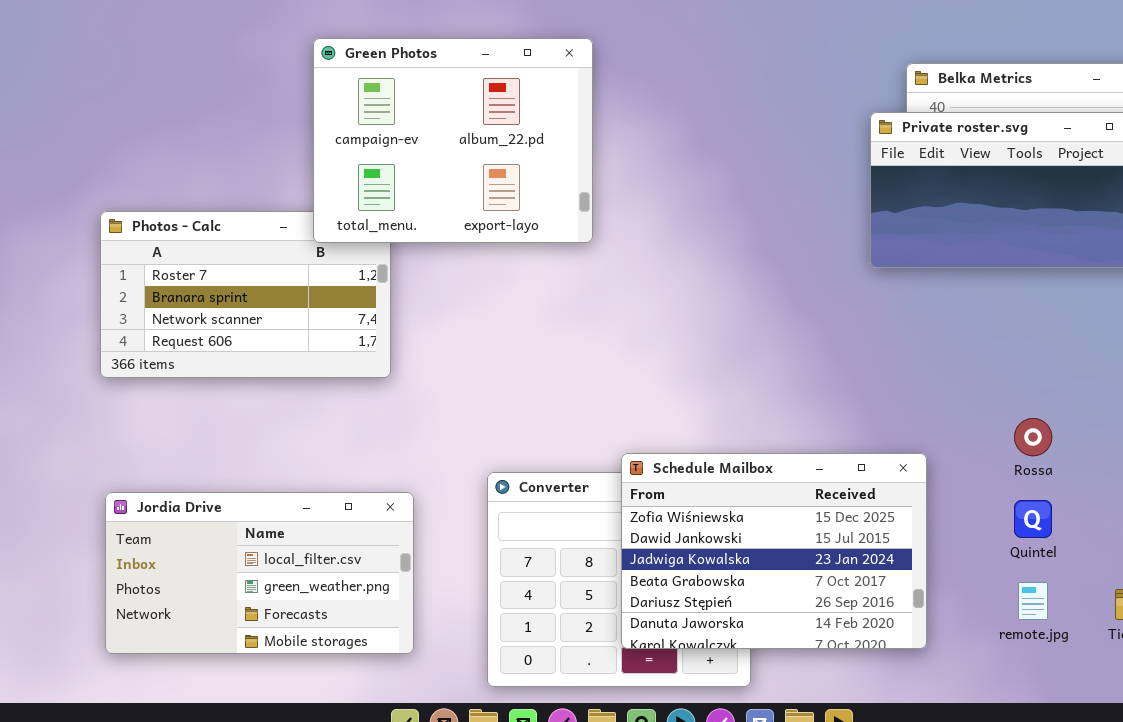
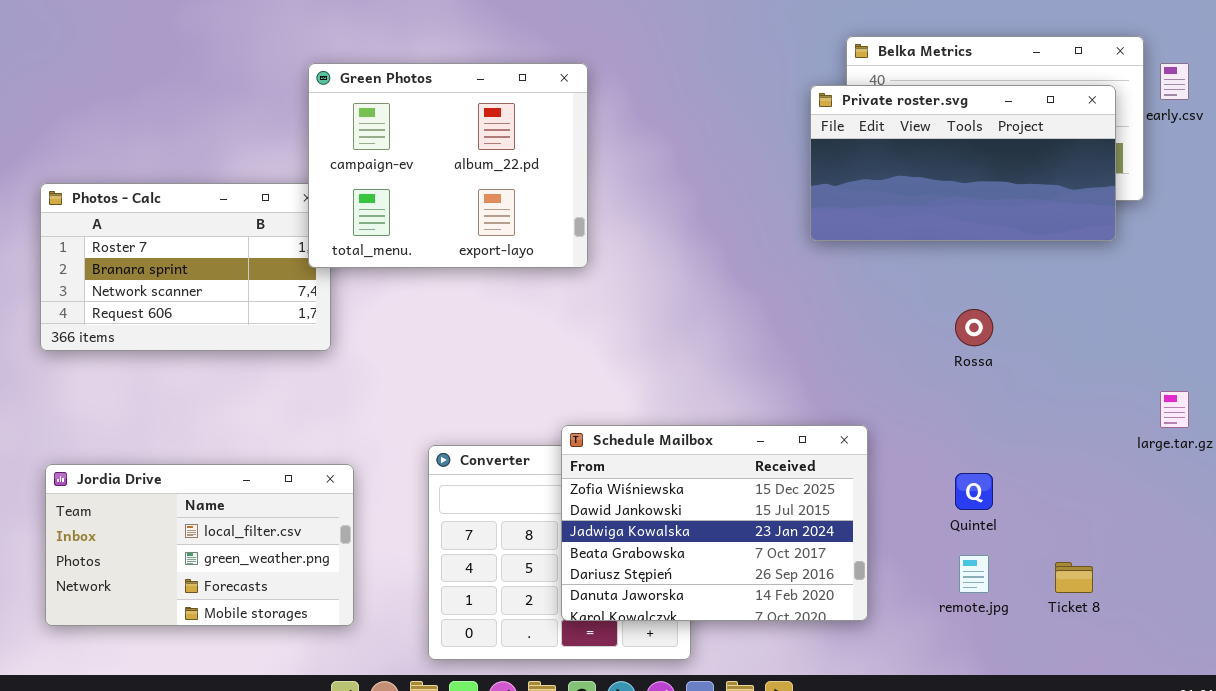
Green Photos: [313,38,593,243] -> [308,63,588,268], moved
Rossa: [1014,418,1052,456] -> [955,309,993,346], moved

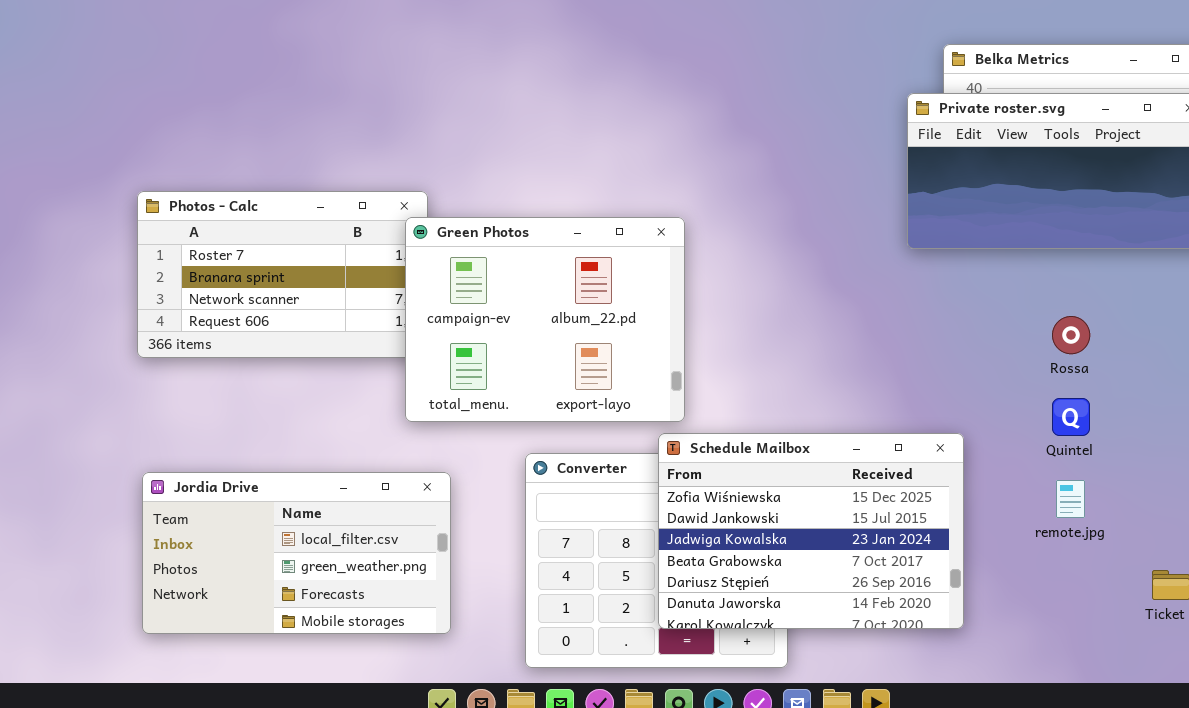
Green Photos: [308,63,588,268] -> [405,217,685,422], moved
Quintel: [955,473,993,510] -> [1052,398,1090,436], moved
remote.jpg: [959,555,989,593] -> [1056,480,1085,518], moved

